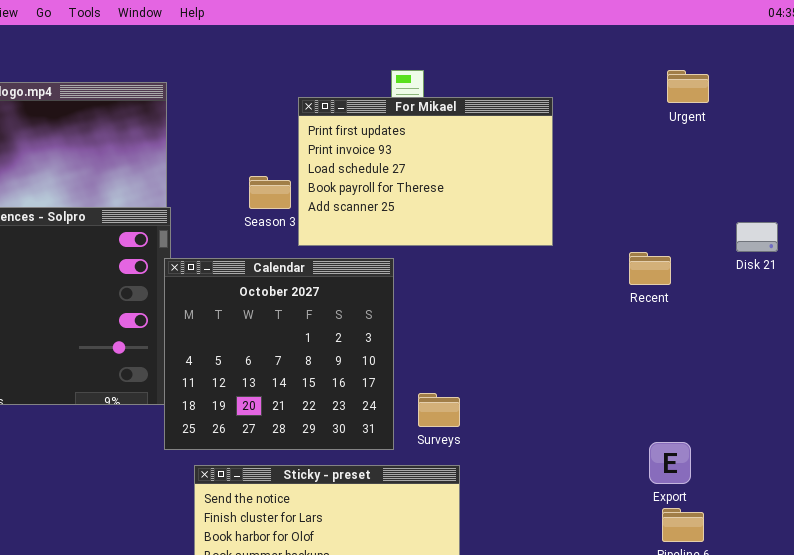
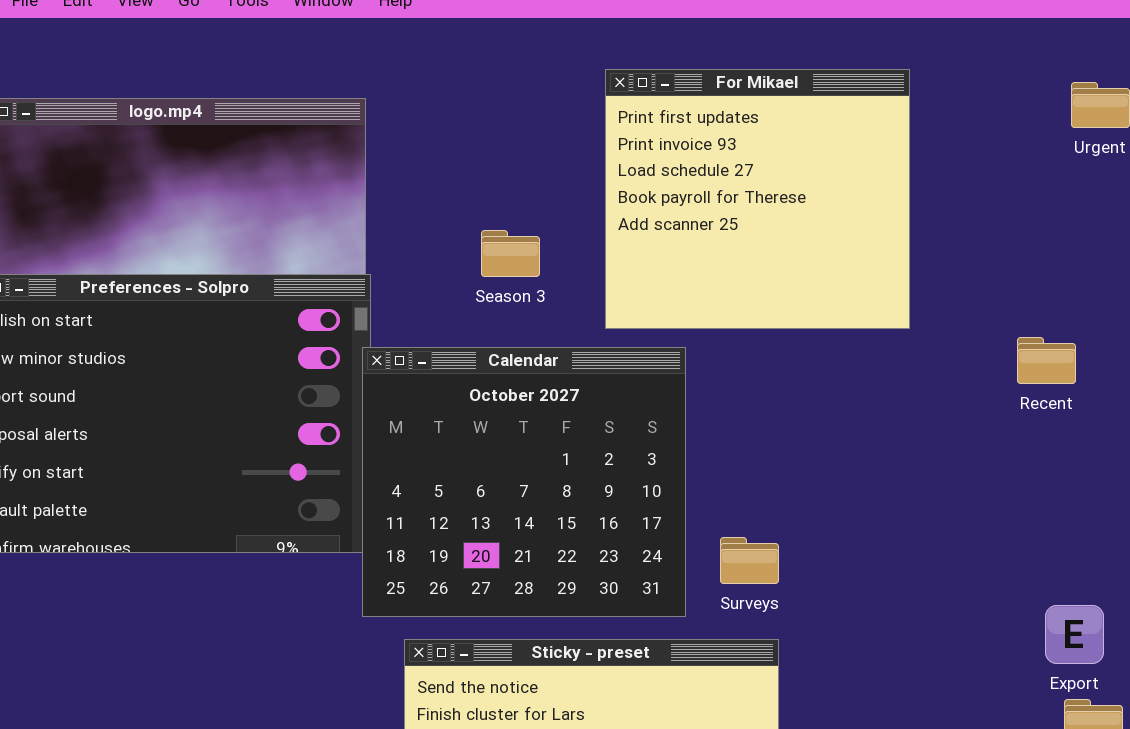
For Mikael: [298,97,553,246] -> [605,69,910,329], resized

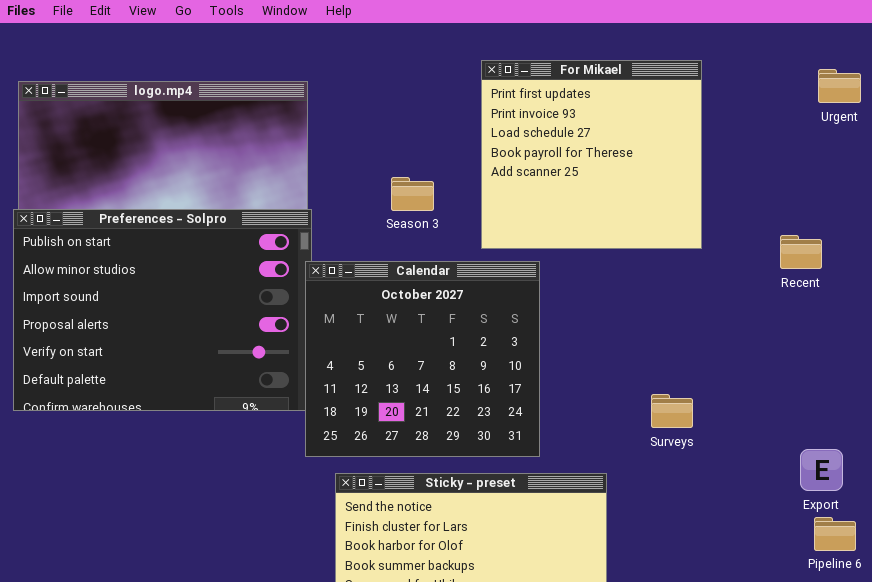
Recent: [1017,337,1076,384] -> [780,235,822,269], moved
Surveys: [720,537,779,584] -> [651,394,693,428], moved

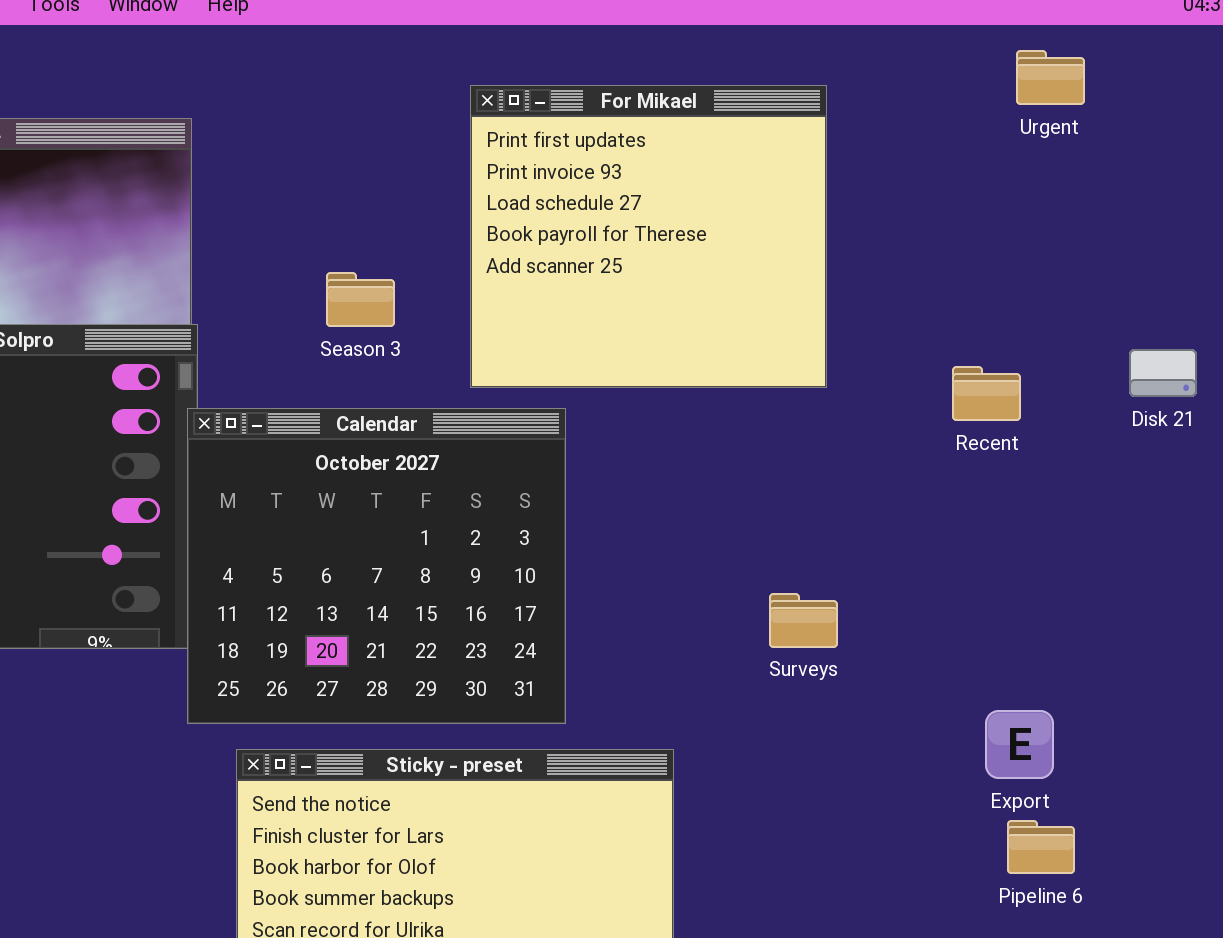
Urgent: [818,69,861,103] -> [1016,50,1085,105], moved
Surveys: [651,394,693,428] -> [769,593,838,648], moved

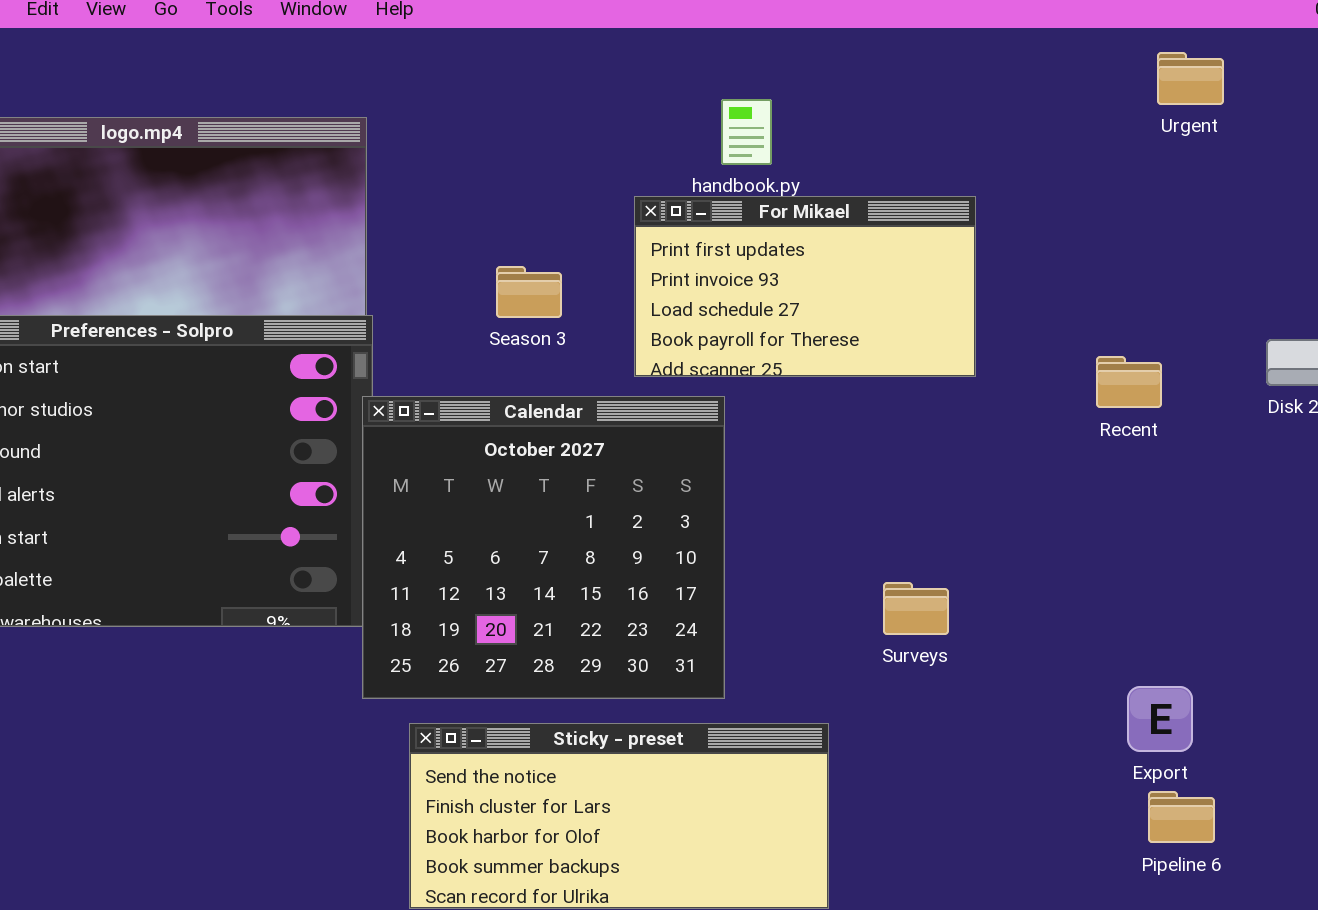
For Mikael: [470,85,827,388] -> [634,196,976,377], resized
Surveys: [769,593,838,648] -> [883,582,949,635], moved

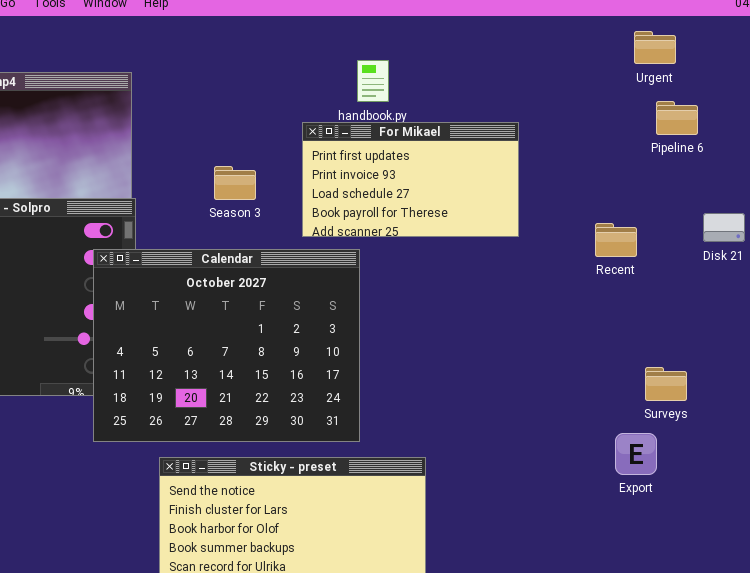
Calendar: [362,396,725,699] -> [93,249,360,442], resized
Surveys: [883,582,949,635] -> [645,367,687,401], moved
Pipeline 6: [1148,791,1215,843] -> [656,101,698,135], moved

